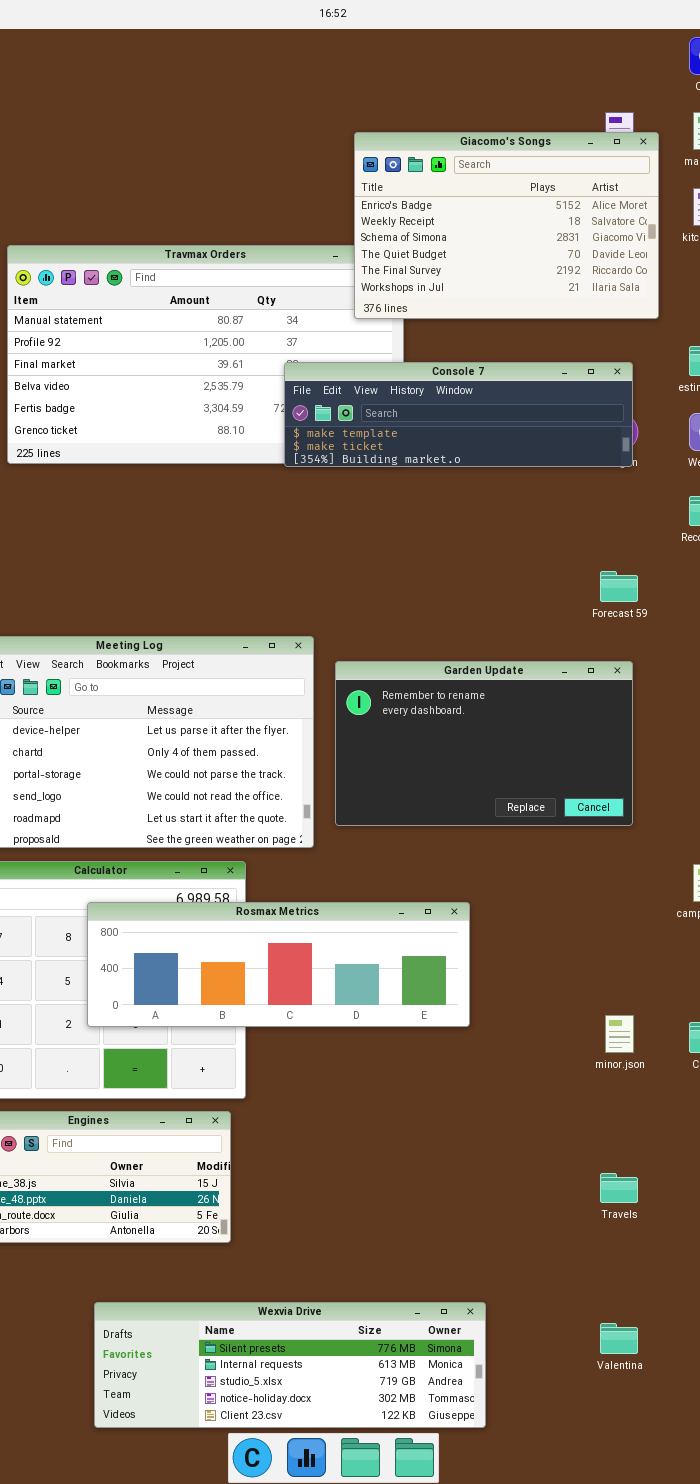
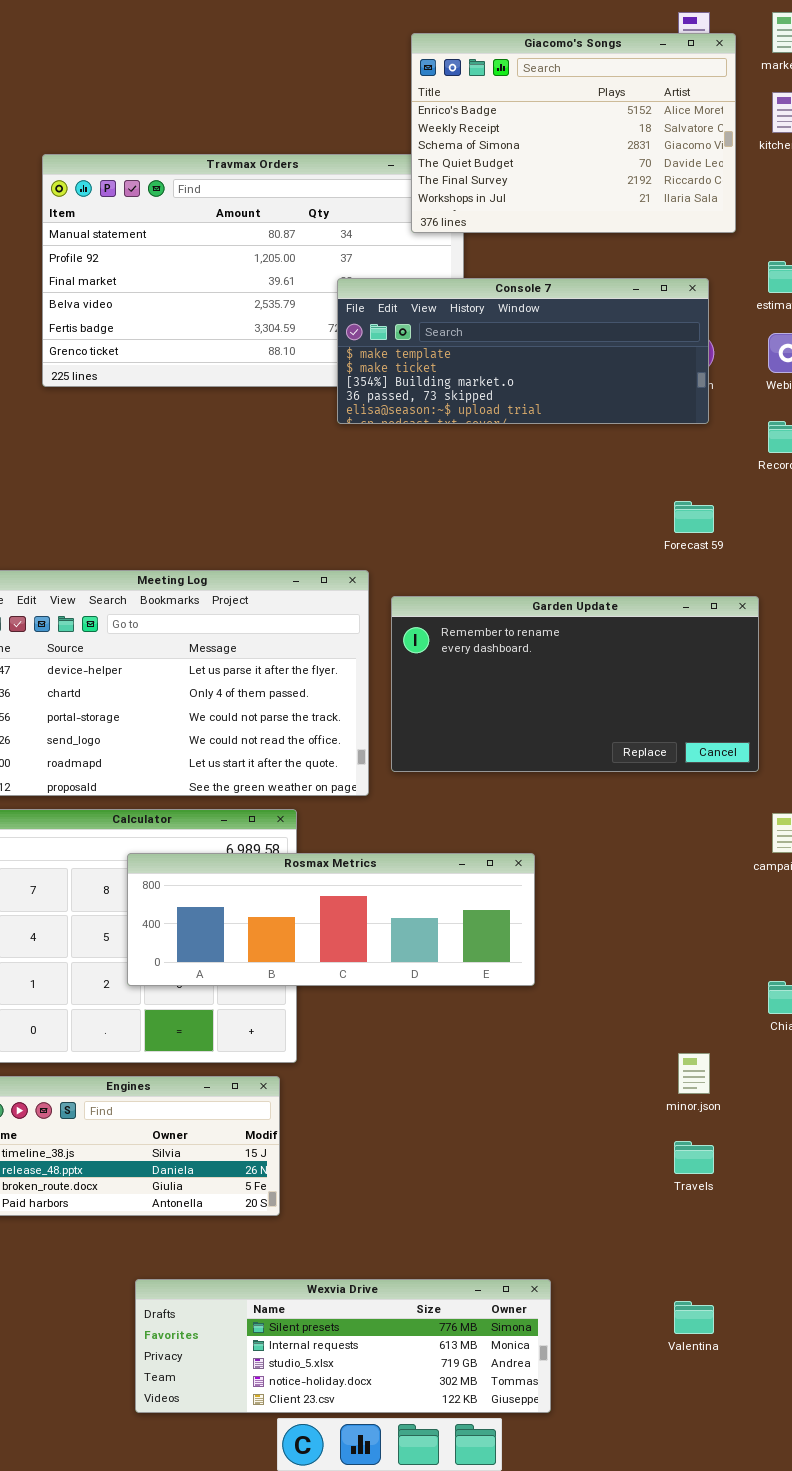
Console 7: [284,362,633,467] -> [337,278,709,424], resized
Garden Update: [335,661,633,826] -> [391,596,759,772], resized
minor.json: [605,1015,634,1053] -> [678,1053,710,1094], moved

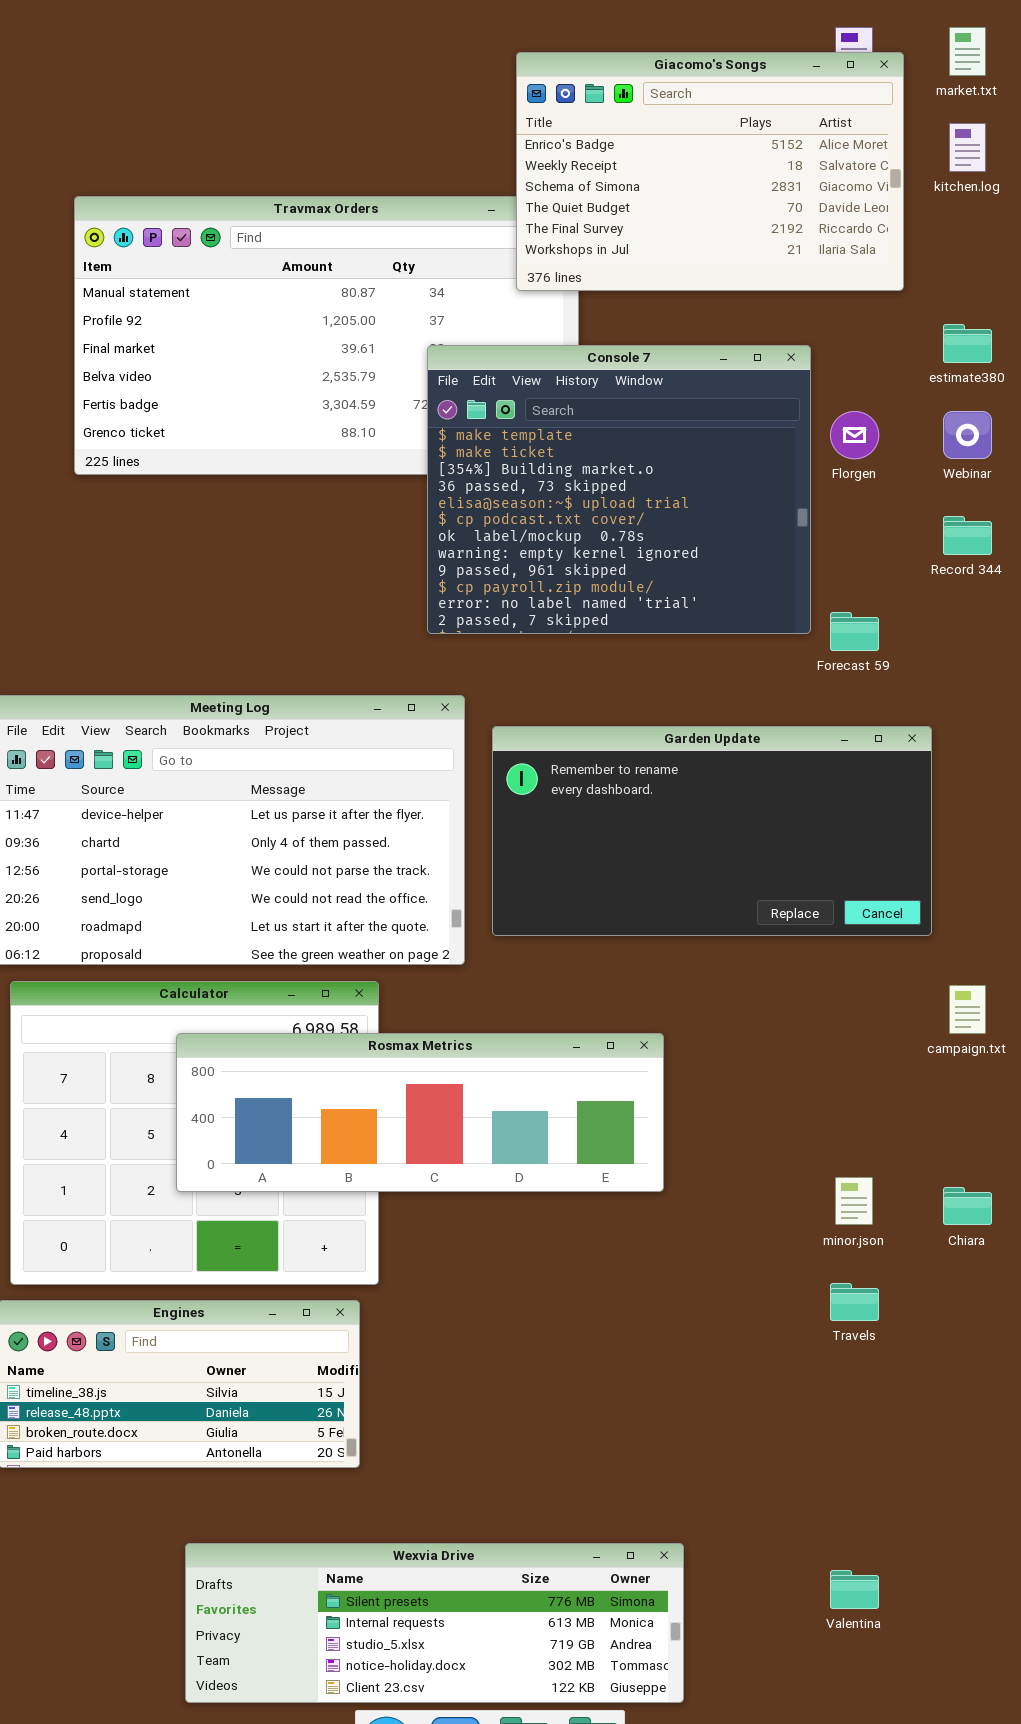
Console 7: [337,278,709,424] -> [427,345,811,634], resized
minor.json: [678,1053,710,1094] -> [835,1177,873,1225], moved
Travels: [674,1141,714,1174] -> [830,1283,879,1321], moved

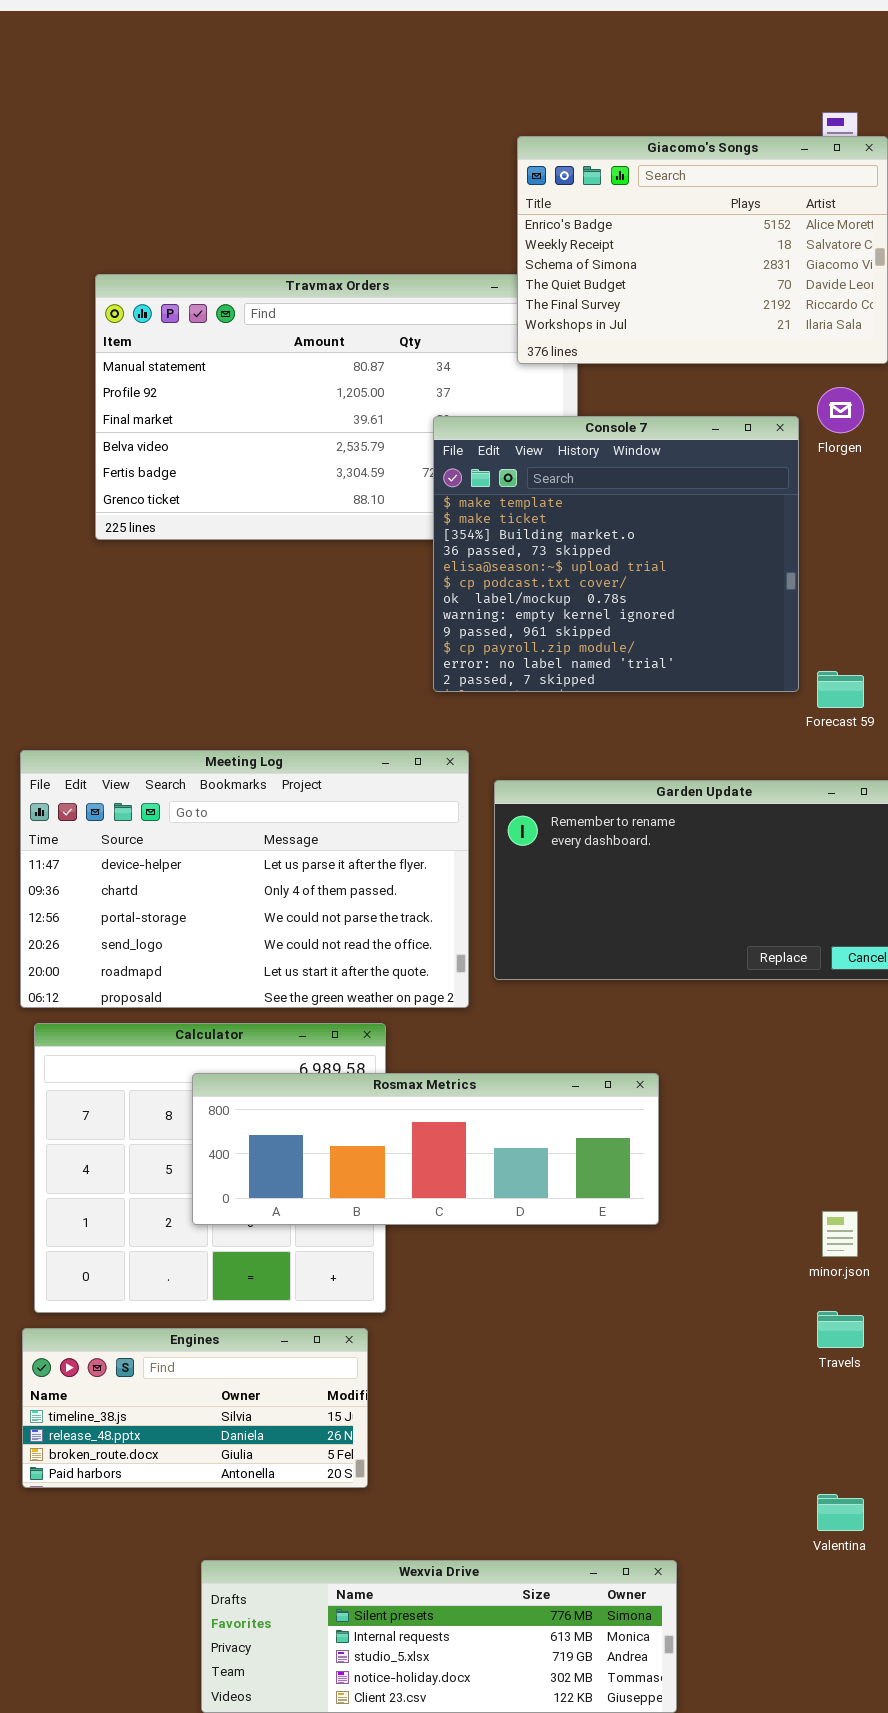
Florgen: [830,411,879,459] -> [817,387,864,433], moved
Valentina: [830,1570,879,1609] -> [817,1494,864,1531], moved

